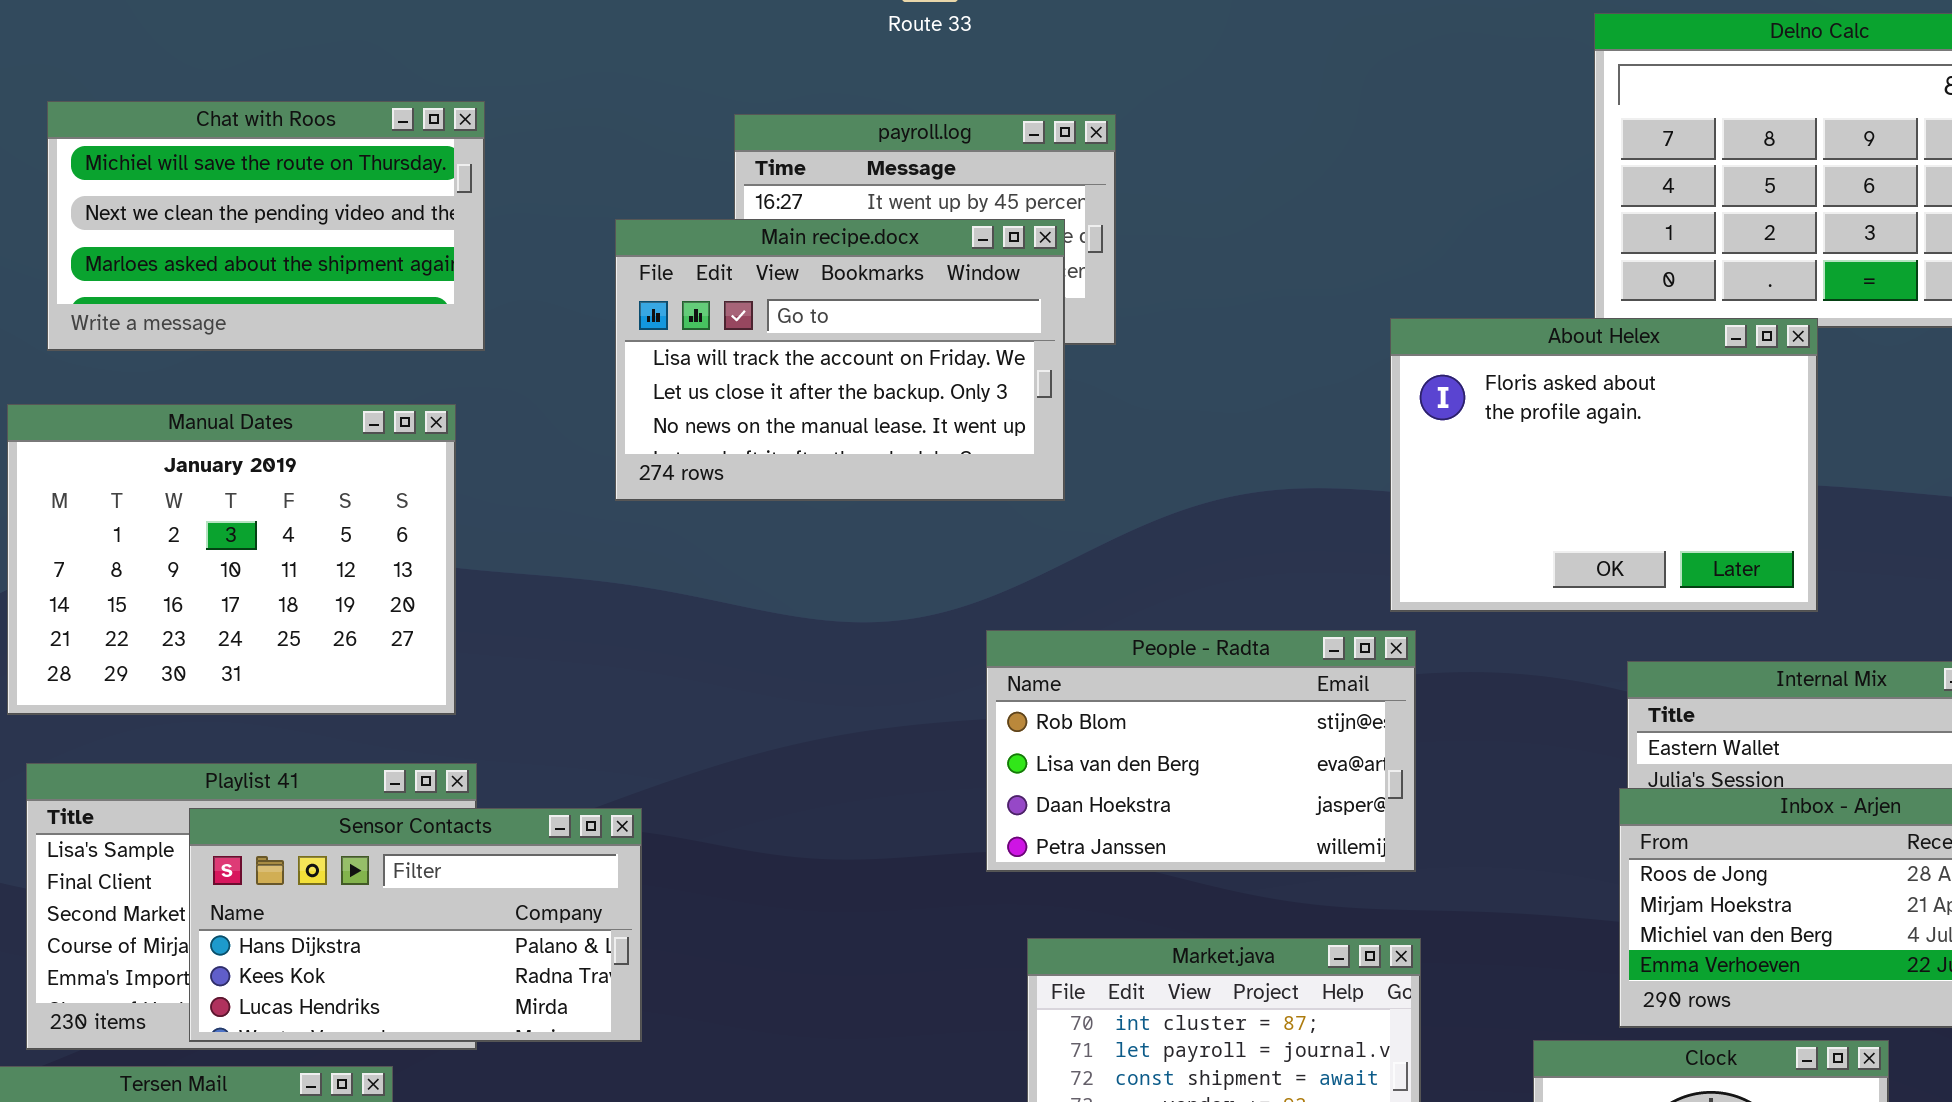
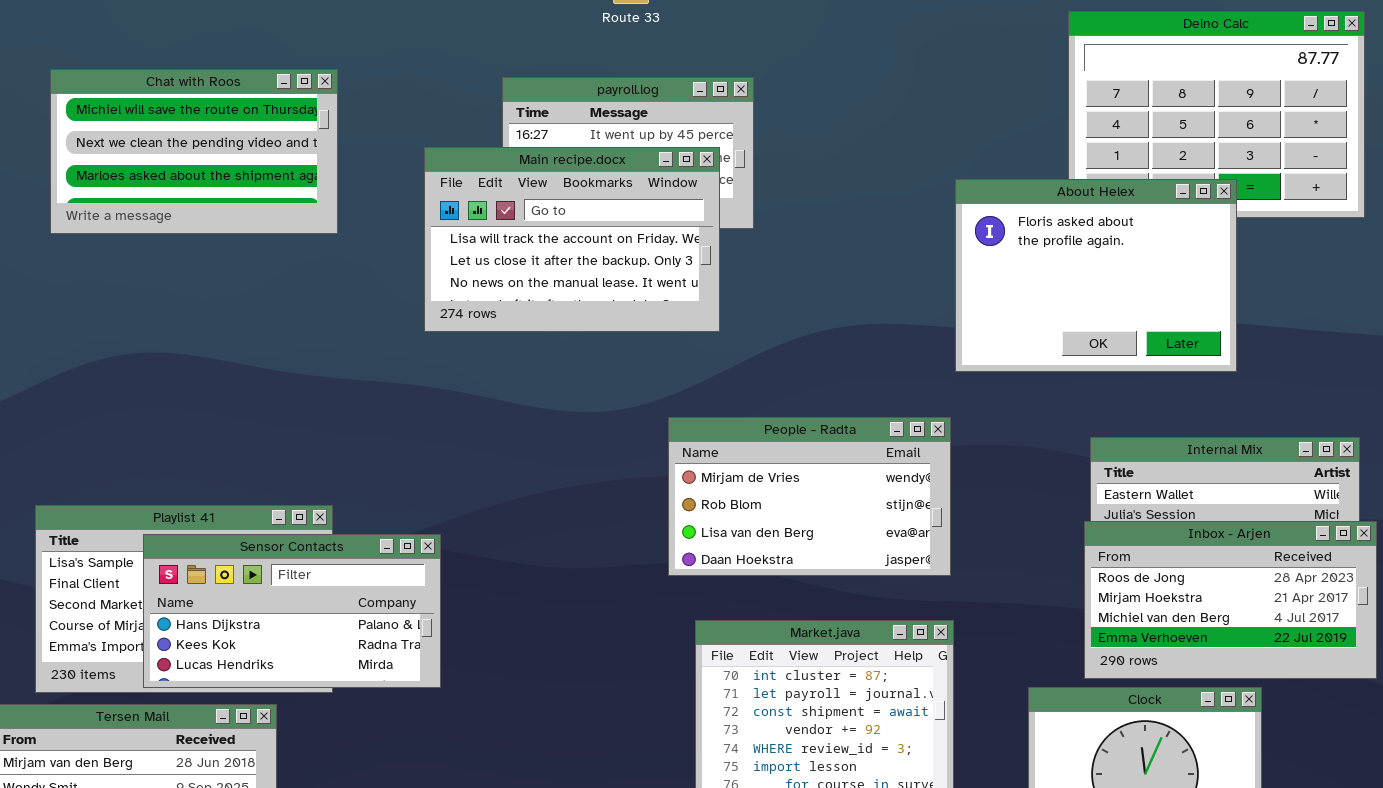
About Helex: [1390,318,1818,612] -> [955,179,1237,372], moved
Manual Dates: [7,404,456,715] -> none, closed
People - Radta: [986,630,1416,872] -> [668,417,951,576], scrolled up 1 row

